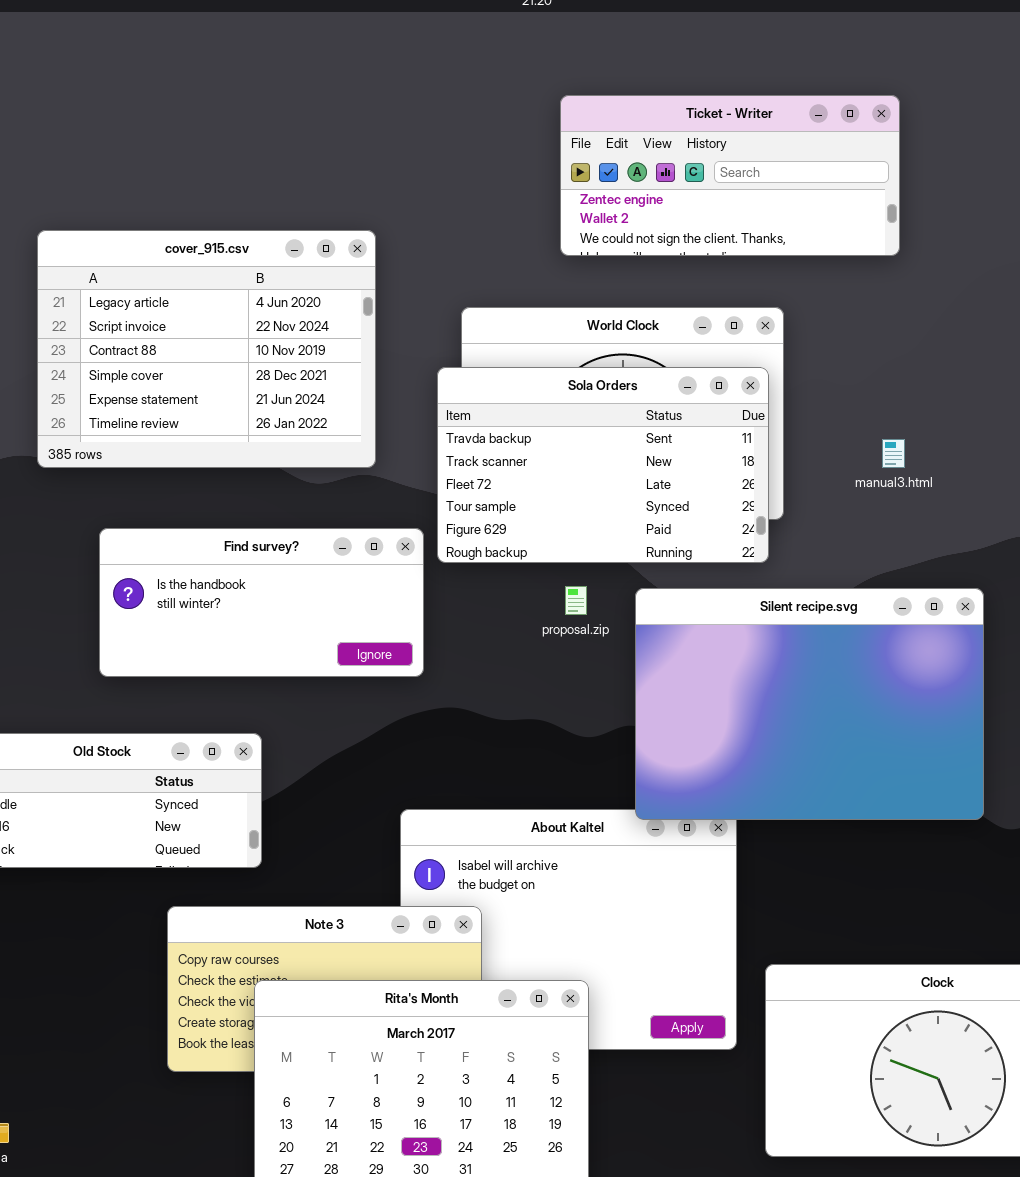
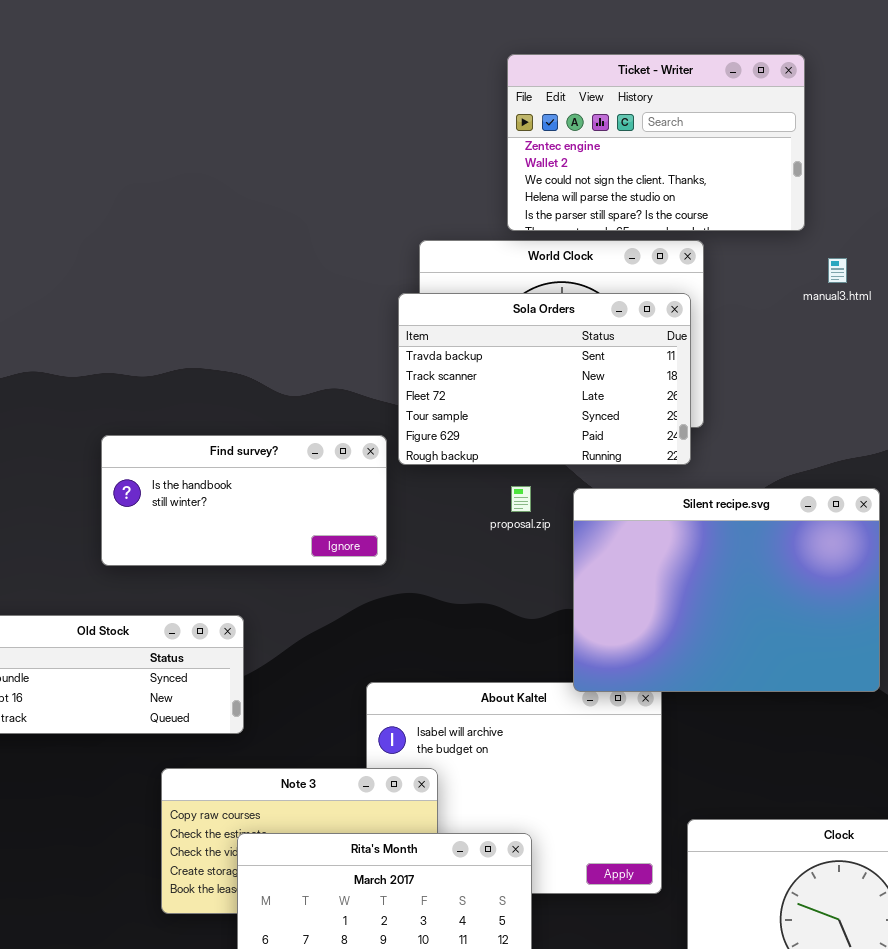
Ticket - Writer: [560,95,900,256] -> [507,54,805,231], resized
cover_915.csv: [37,230,376,468] -> none, closed
manual3.html: [882,439,905,468] -> [828,258,847,283], moved

